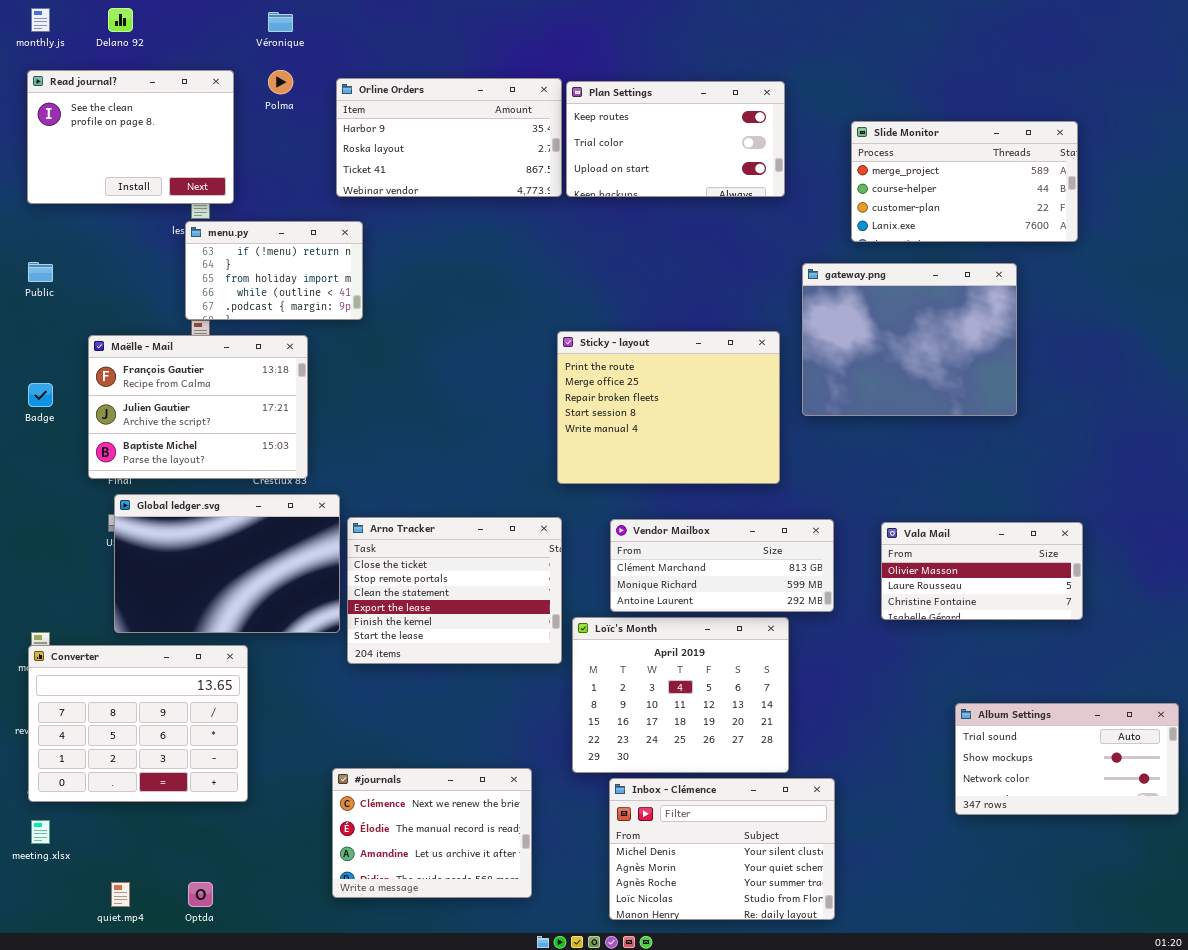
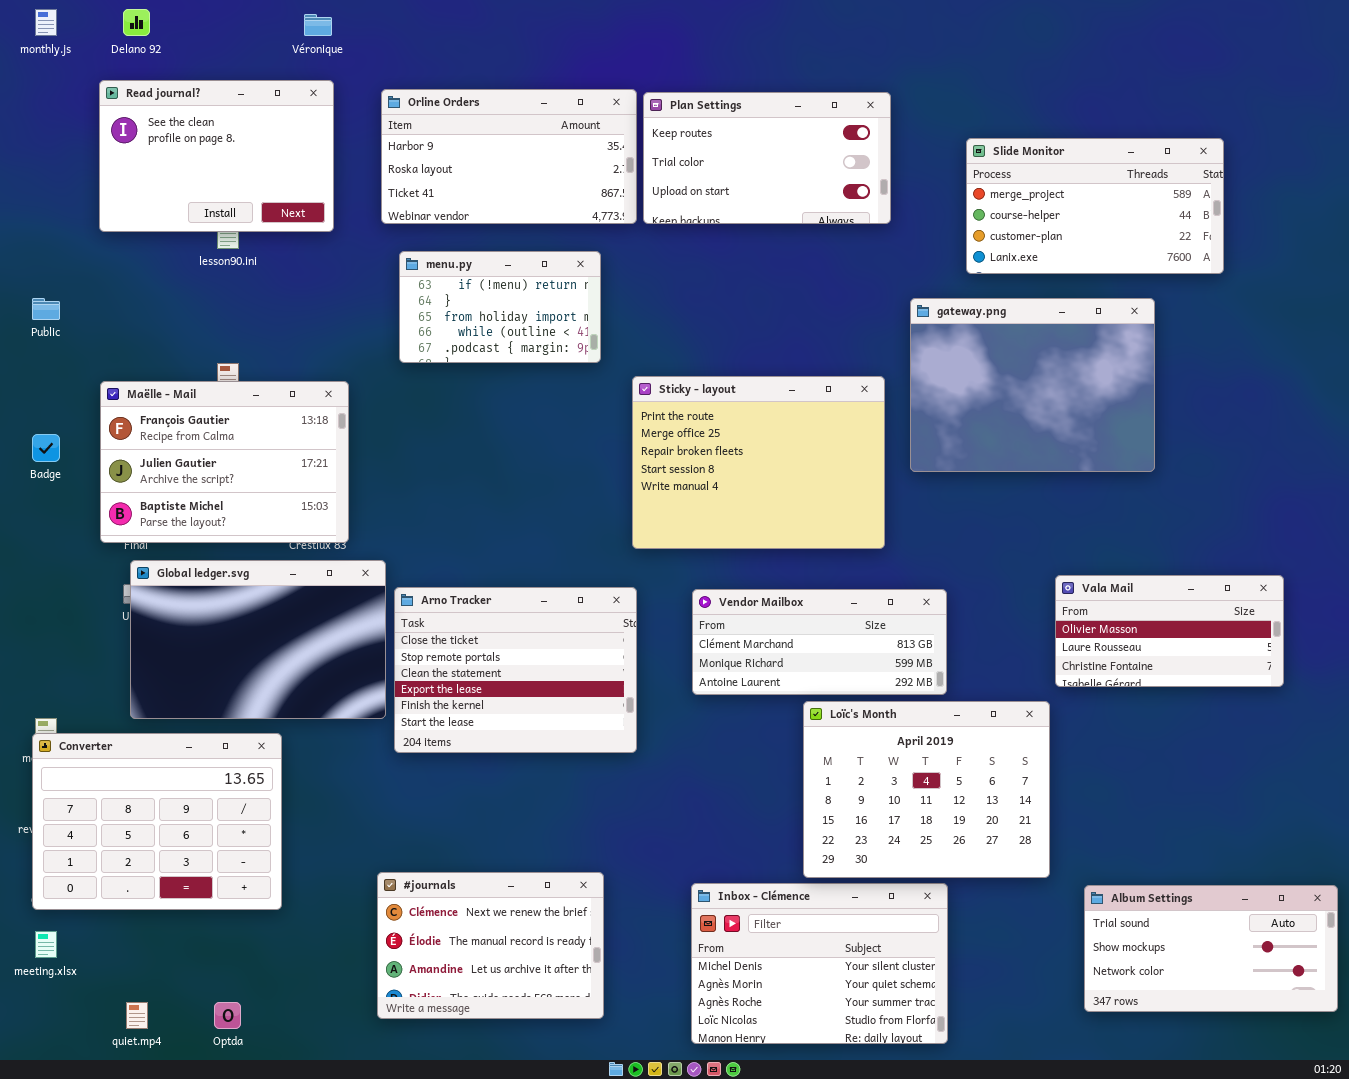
Read journal?: [27,70,234,204] -> [99,80,334,232], moved
menu.py: [185,221,363,320] -> [399,251,601,363], moved
Vala Mail: [881,522,1083,620] -> [1055,575,1284,687], moved
Loïc's Month: [572,617,789,773] -> [803,701,1050,878], moved
Album Settings: [955,703,1179,815] -> [1084,885,1338,1012], moved

